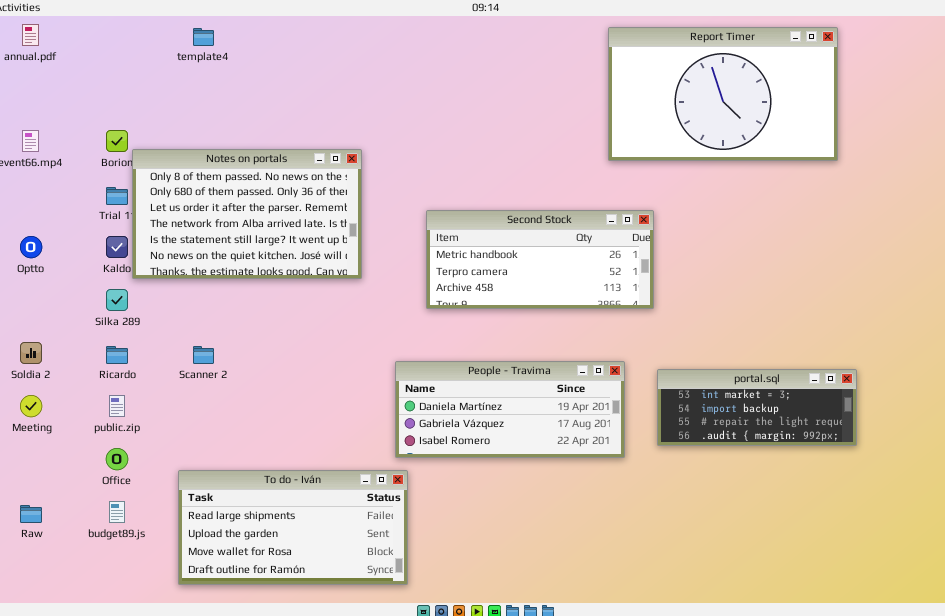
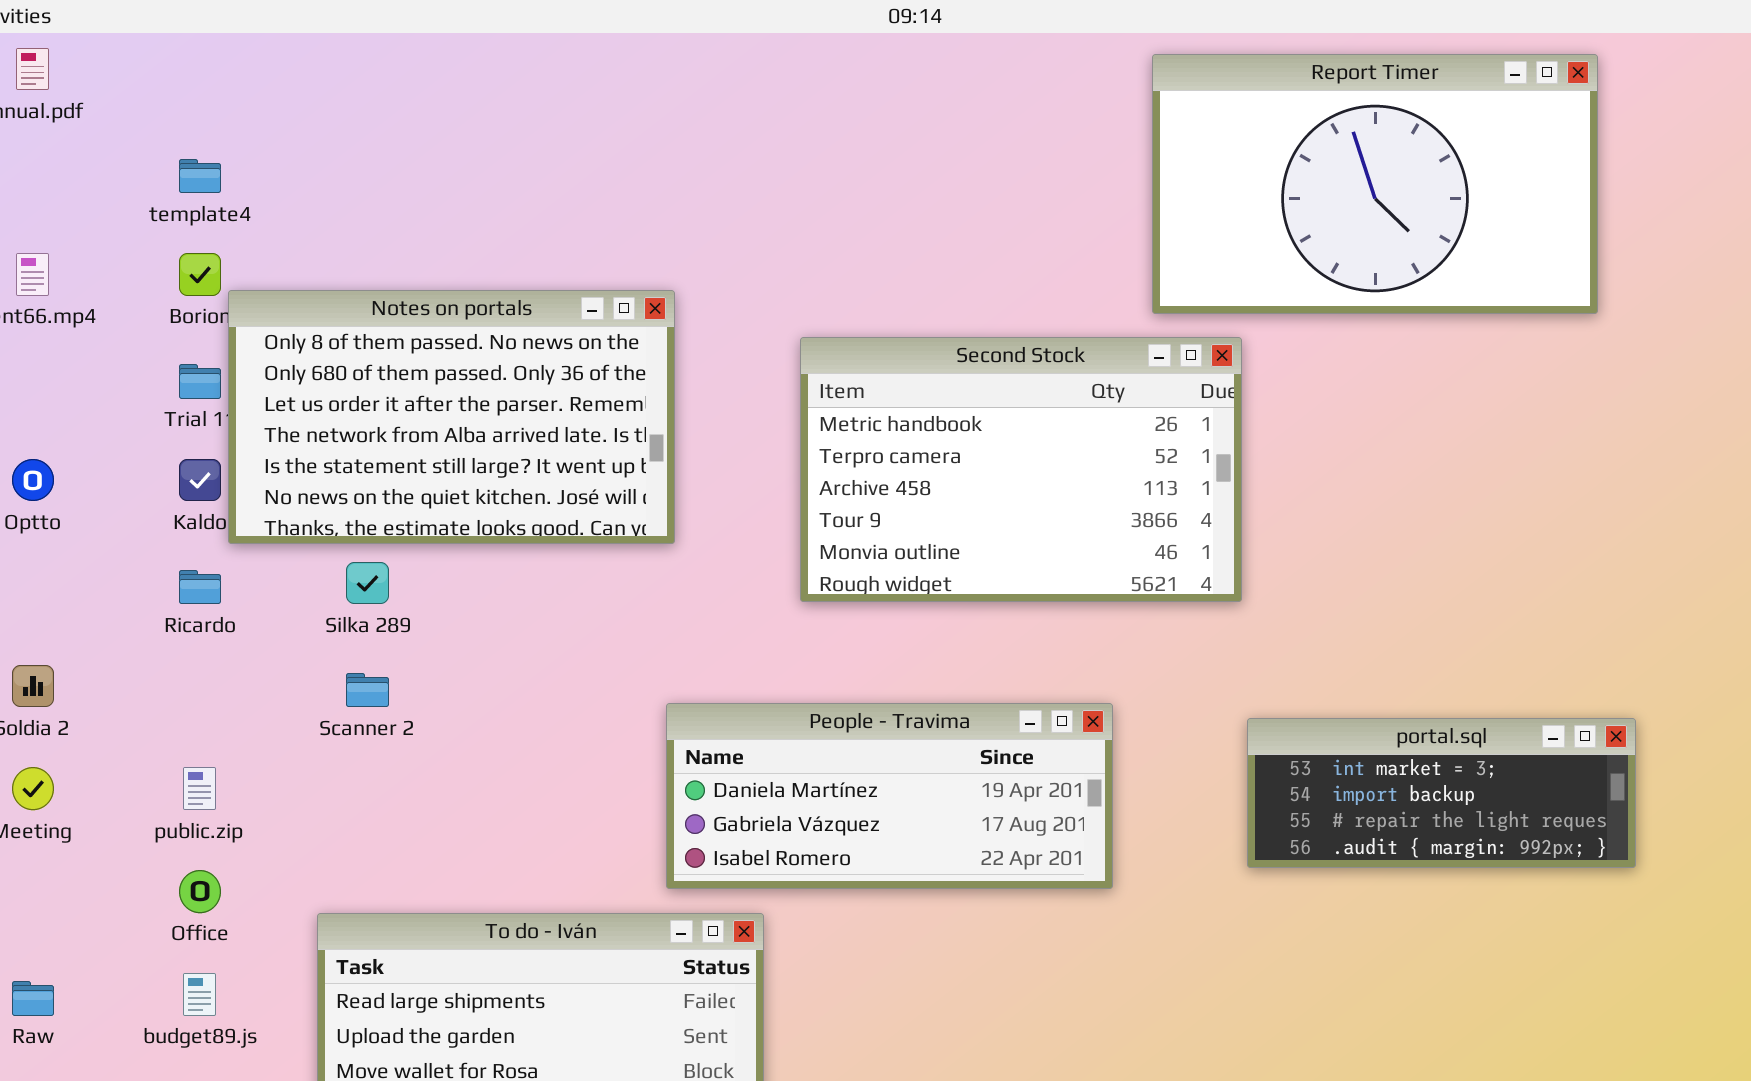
template4: [193,28,214,46] -> [179,159,221,193], moved
Second Stock: [426,210,654,309] -> [800,337,1242,602], resized
Silka 289: [106,289,128,311] -> [346,562,389,604], moved
Ricardo: [106,346,128,364] -> [179,570,221,604], moved
People - Travima: [395,361,625,458] -> [666,703,1113,889], moved

